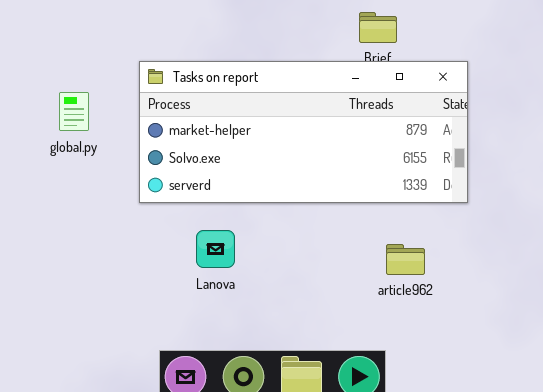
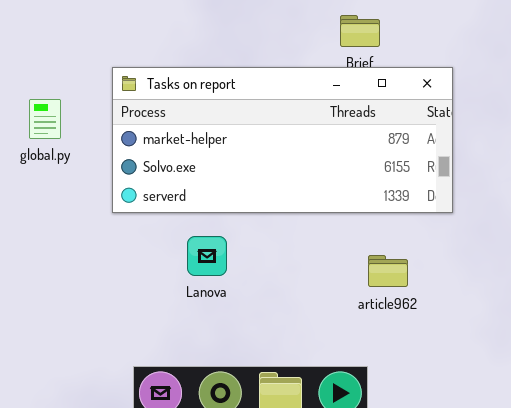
Lanova: [196,230,235,268] -> [187,236,227,276], moved

